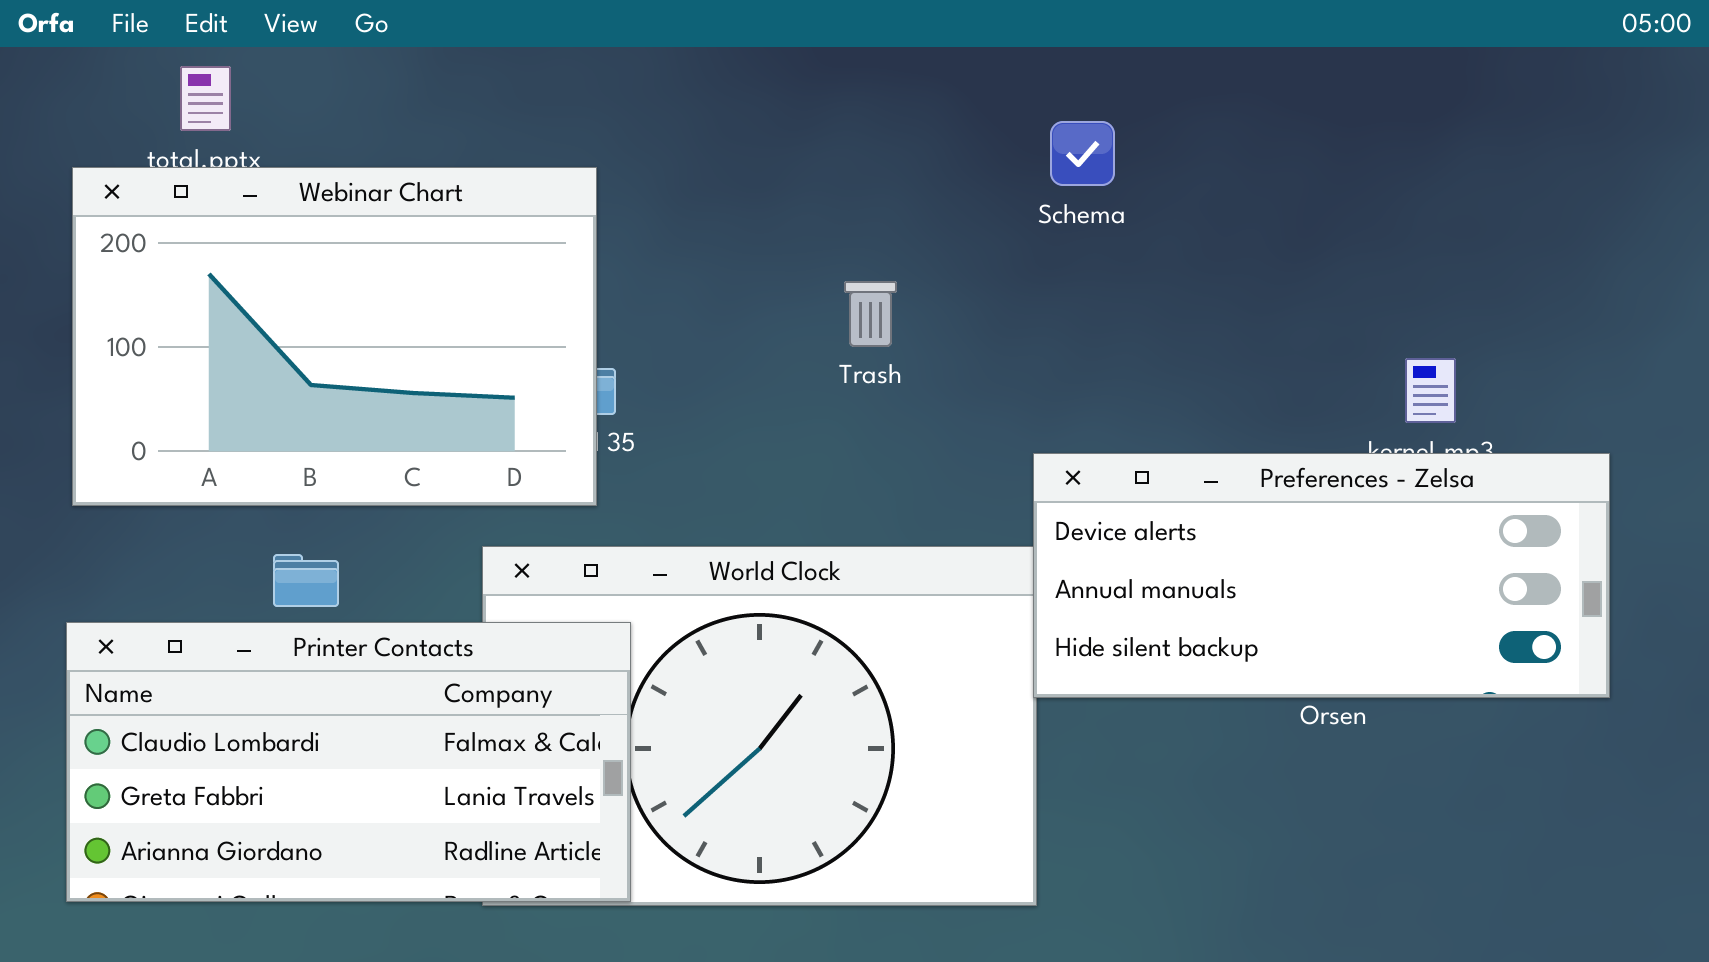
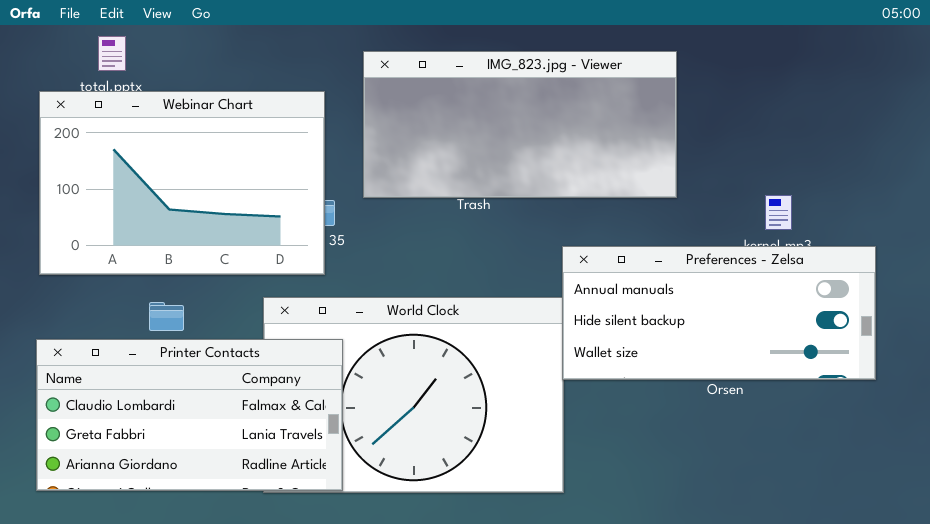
IMG_823.jpg - Viewer: none -> [363,51,677,198], opened
Preferences - Zelsa: [1033,453,1610,698] -> [562,246,876,380], scrolled down 1 row

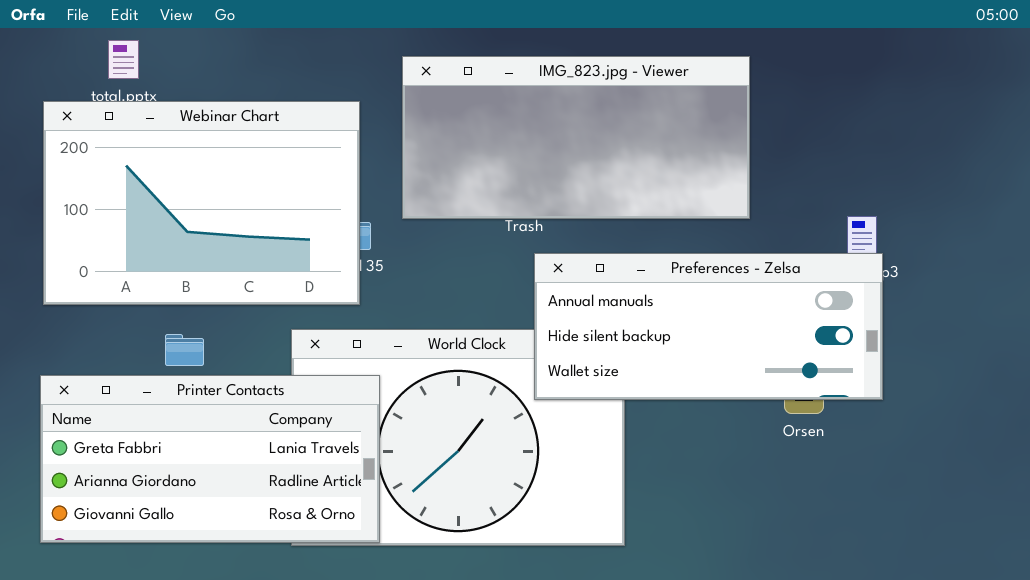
Preferences - Zelsa: [562,246,876,380] -> [534,253,883,400], moved
Printer Contacts: [36,339,343,491] -> [40,375,380,543], scrolled down 1 row

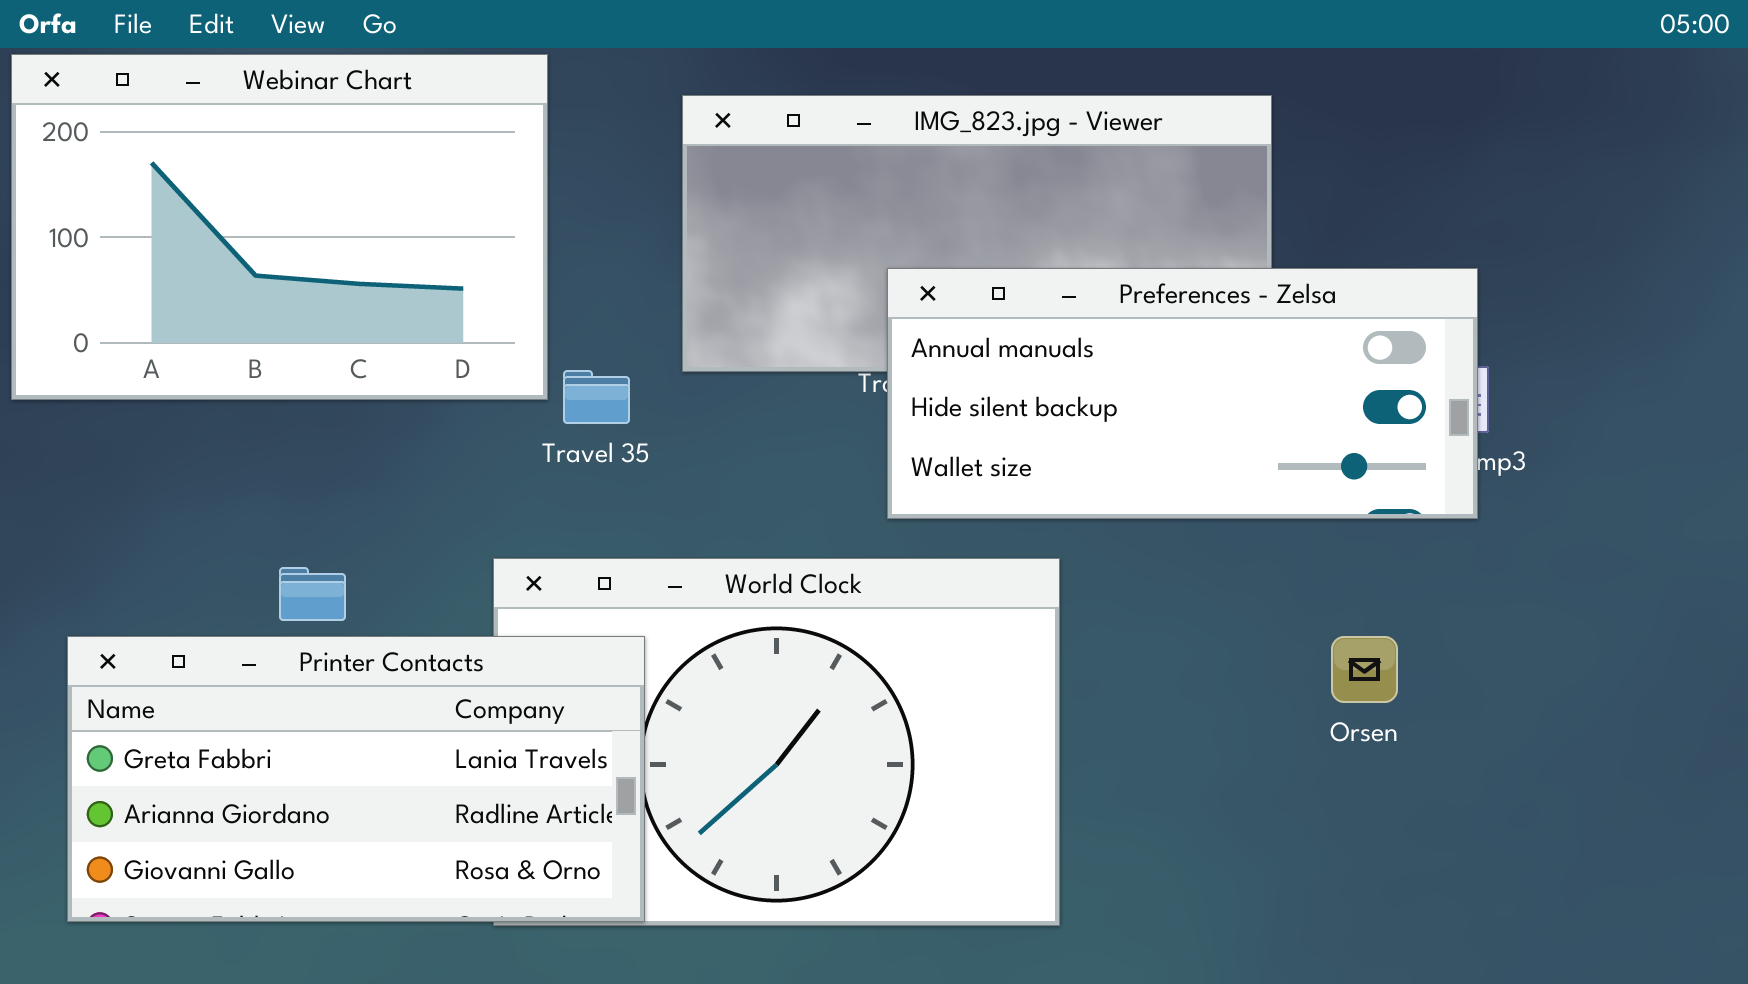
Webinar Chart: [43,101,360,305] -> [11,54,548,400], moved
Preferences - Zelsa: [534,253,883,400] -> [887,268,1478,519], moved

